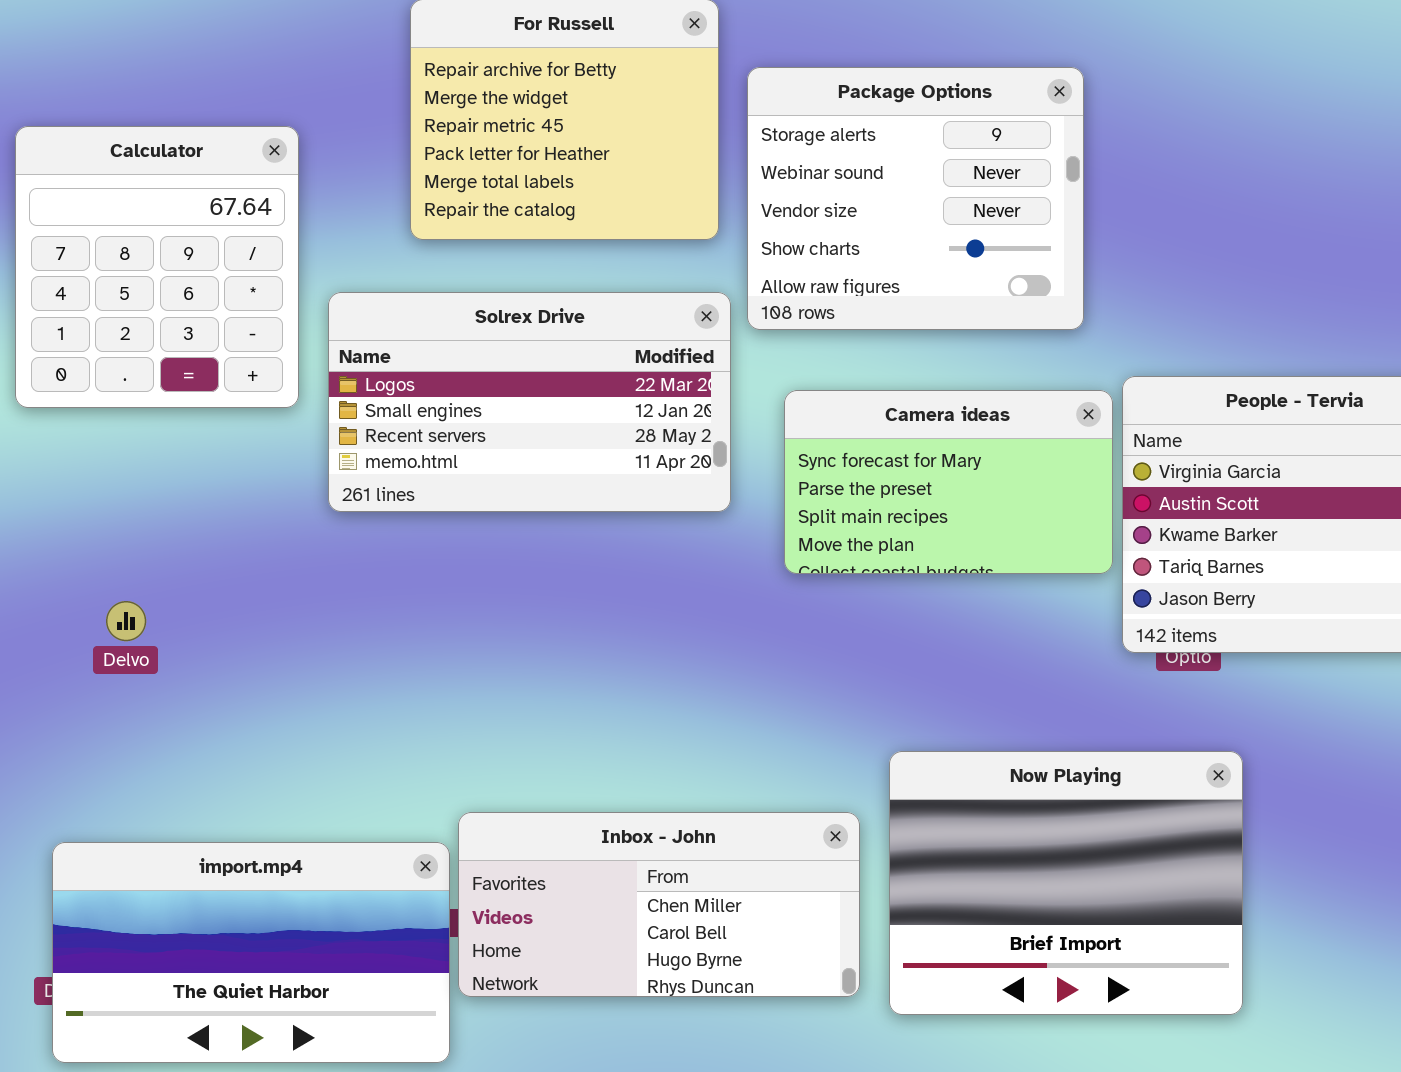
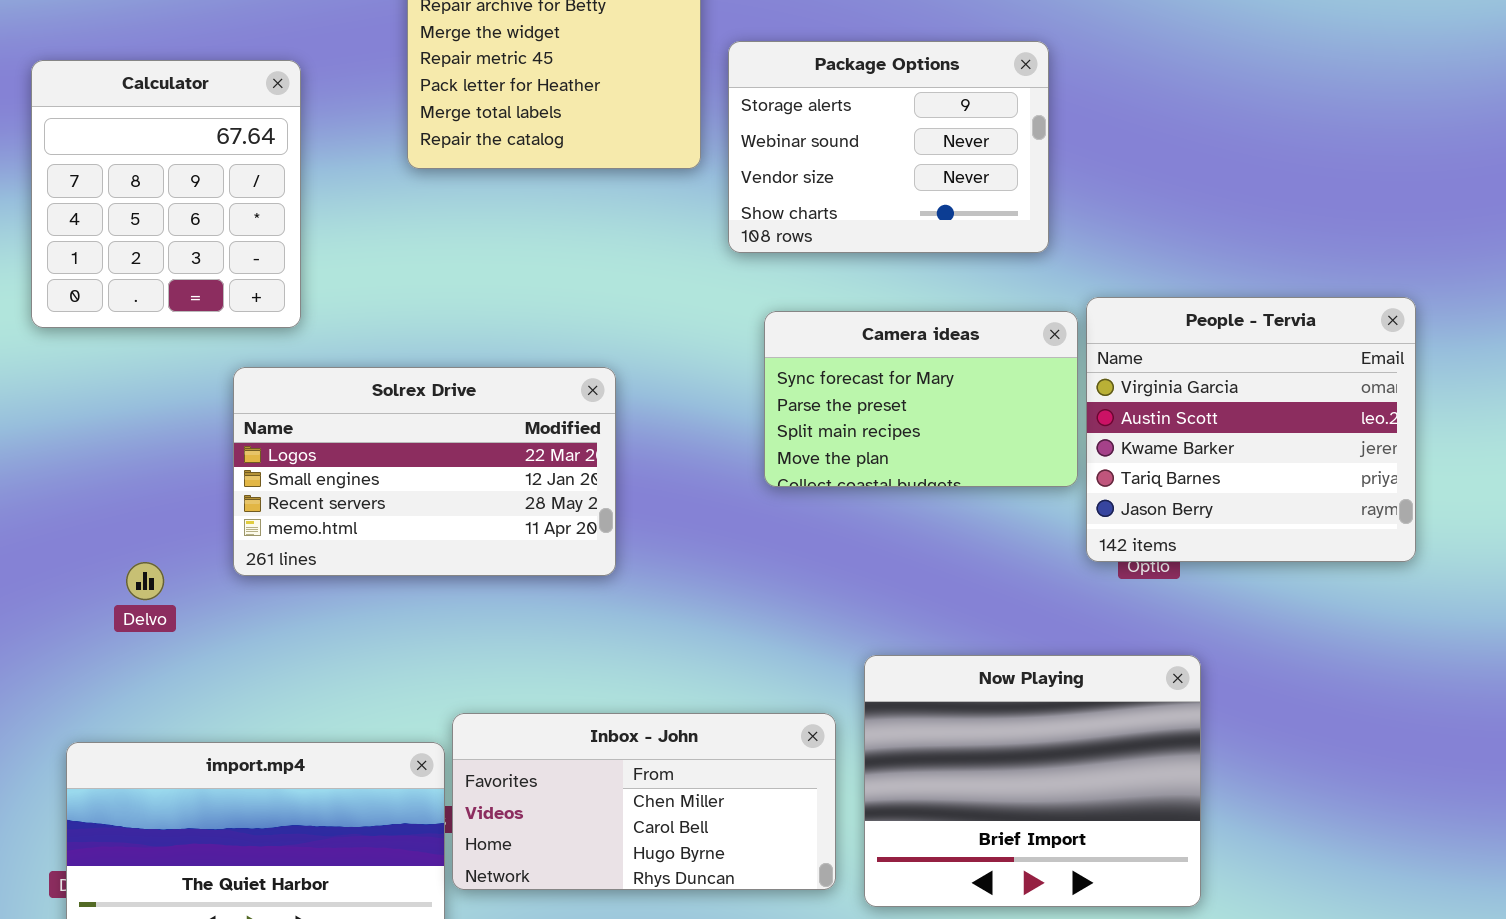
Package Options: [747,67,1084,330] -> [728,41,1049,253], resized
Solrex Drive: [328,292,731,512] -> [233,367,616,576], moved
Delvo: [106,601,146,641] -> [126,562,164,600], moved

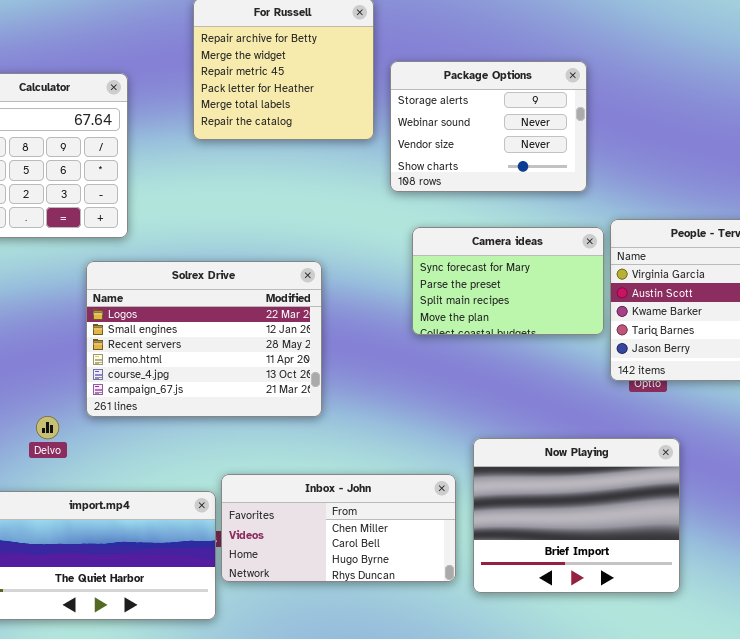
Solrex Drive: [233,367,616,576] -> [86,261,322,417], resized
Delvo: [126,562,164,600] -> [36,416,59,439], moved

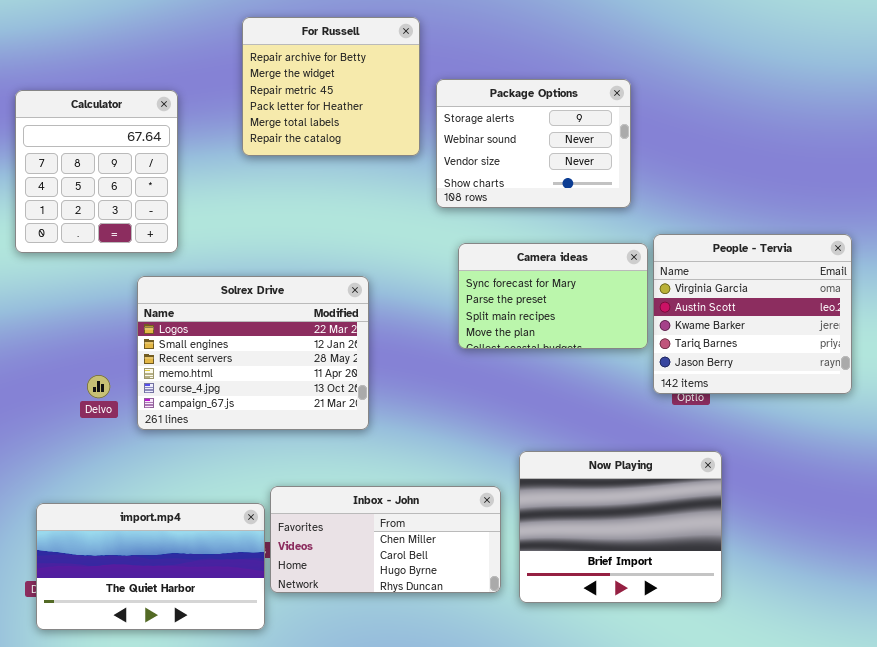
Delvo: [36,416,59,439] -> [87,375,110,398], moved

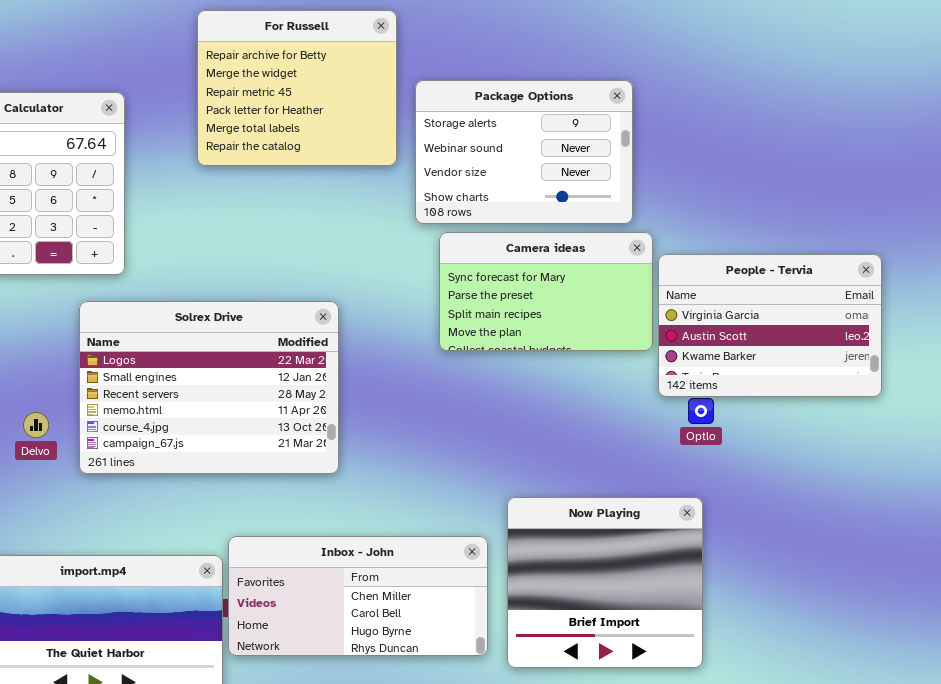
People - Tervia: [653,234,852,394] -> [658,254,882,397], resized
Camera ideas: [458,243,648,349] -> [439,232,653,351], moved
Now Playing: [519,451,722,603] -> [507,497,703,668], resized

